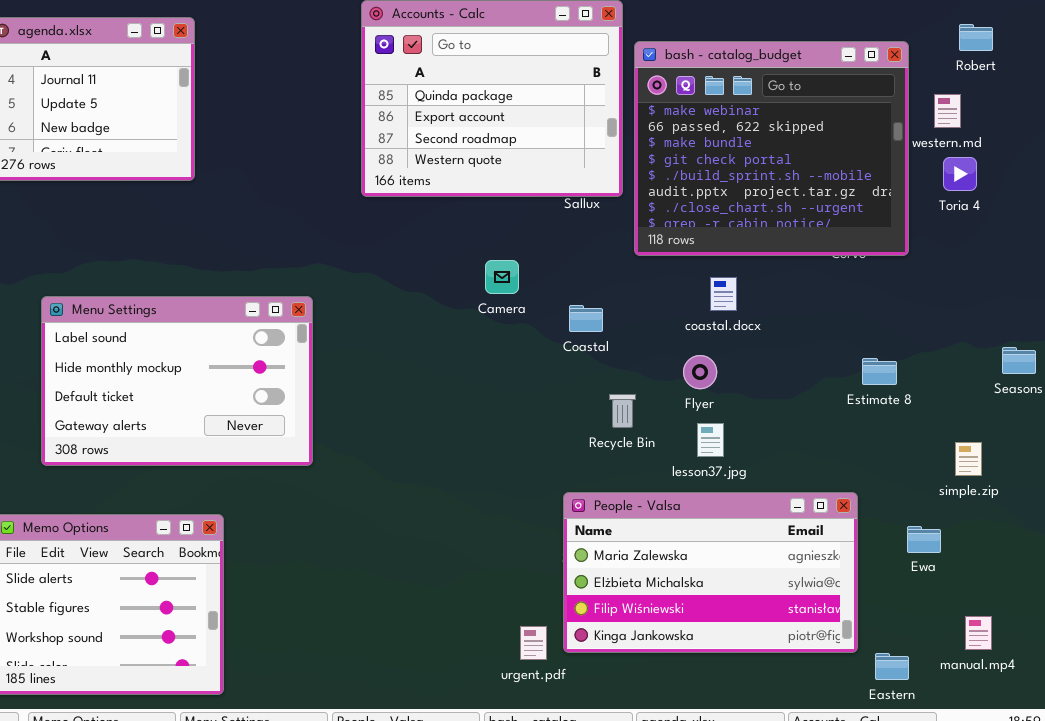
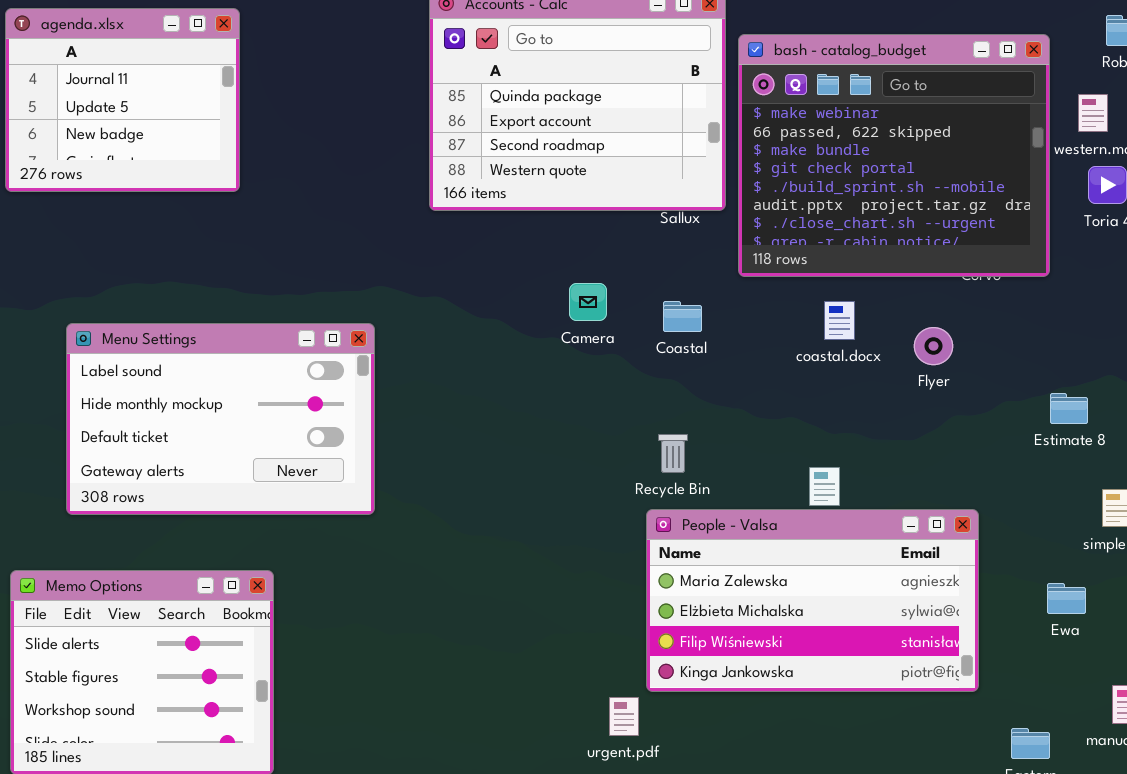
Coastal: [569,305,603,332] -> [663,301,702,332], moved
Flyer: [683,355,717,389] -> [914,327,953,365], moved
Estimate 8: [862,358,897,385] -> [1050,393,1088,424], moved
Recycle Bin: [609,394,636,428] -> [658,434,688,473], moved
People - Valsa: [563,492,858,653] -> [646,509,979,692], moved

